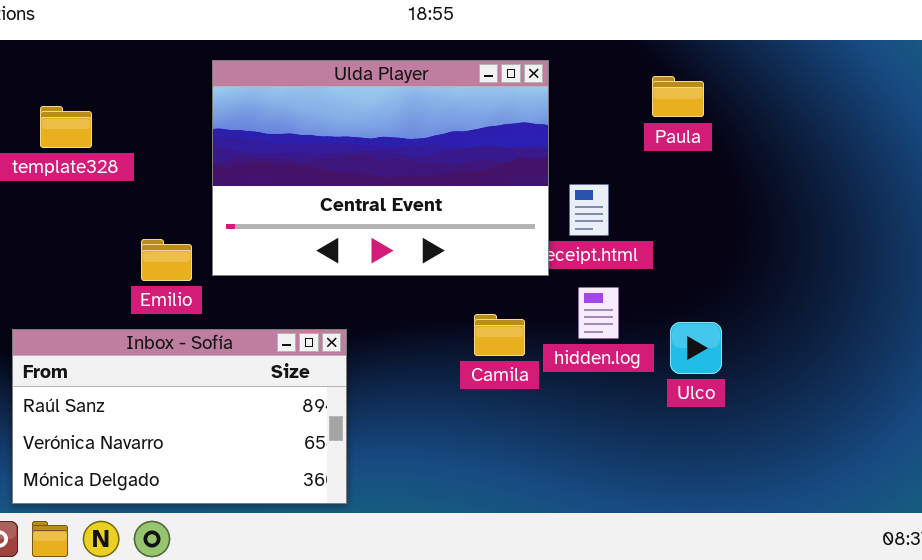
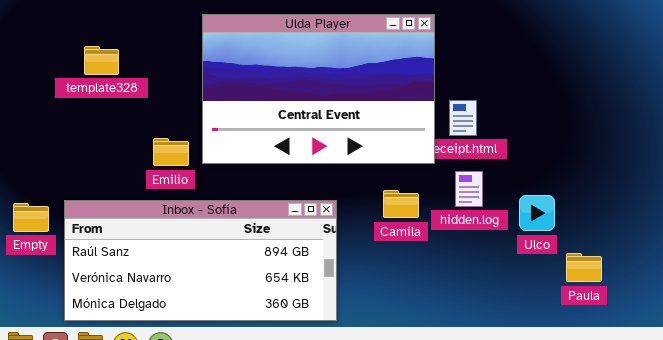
Paula: [652,76,704,117] -> [566,253,602,282], moved
Inbox - Sofía: [12,329,347,504] -> [64,200,337,321], resized

